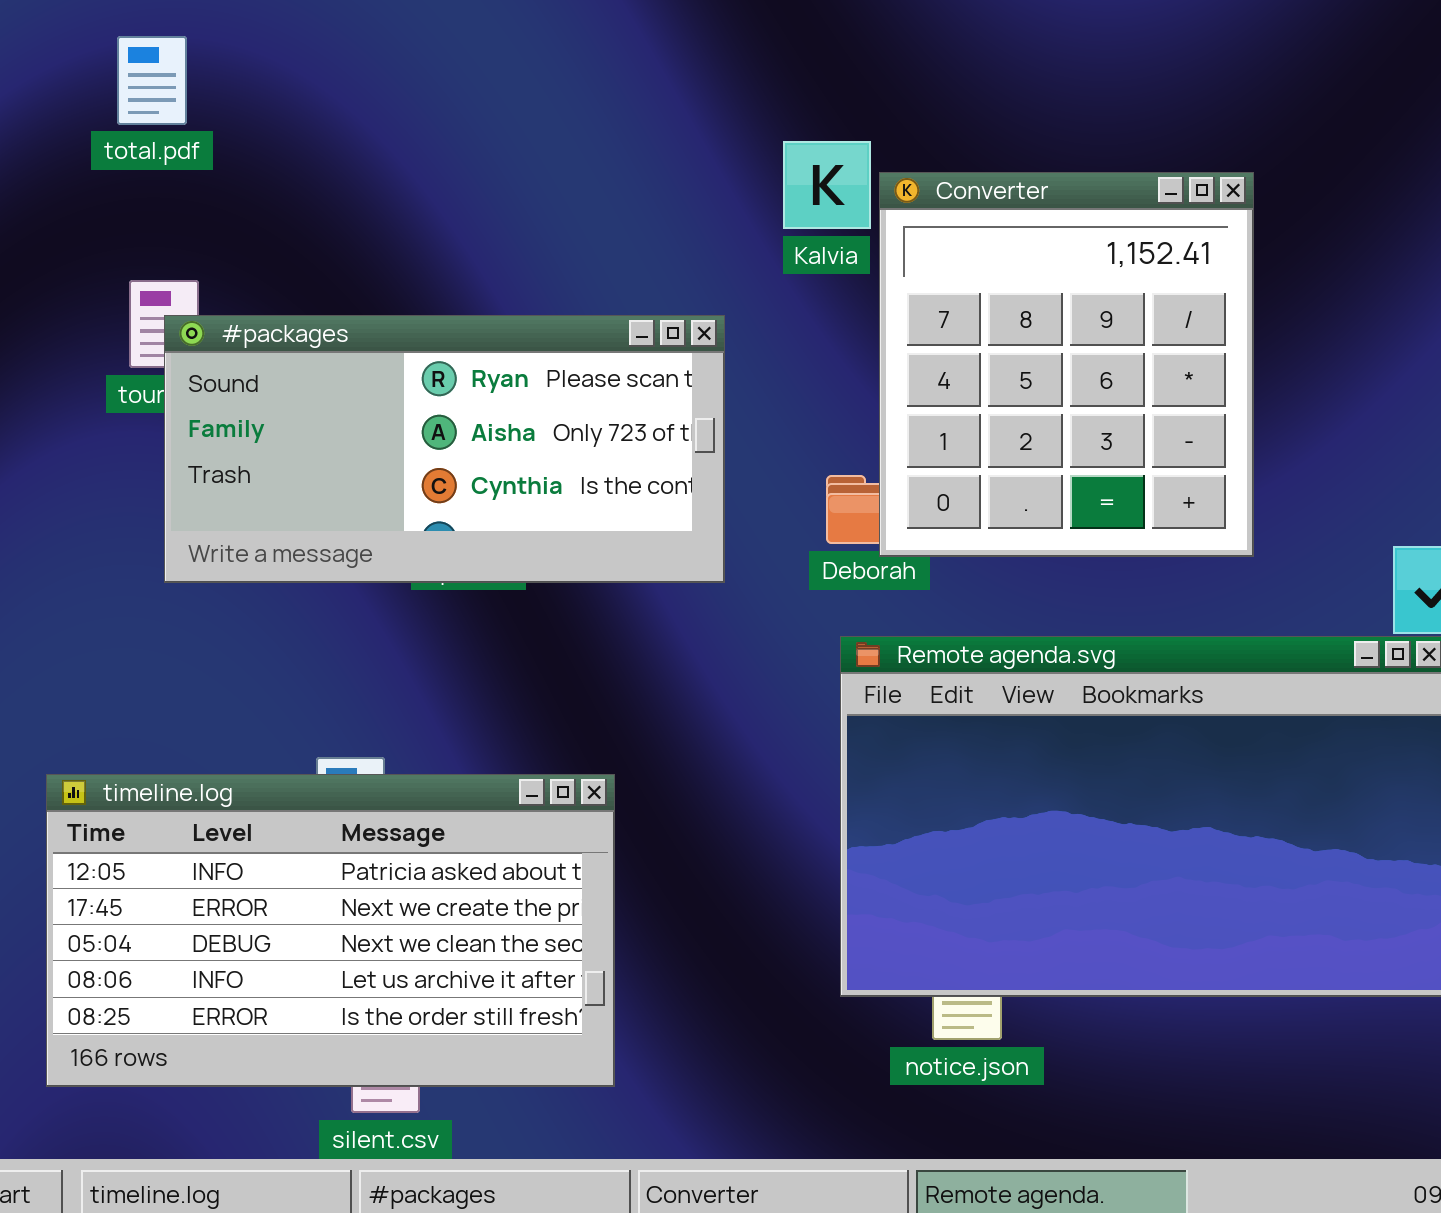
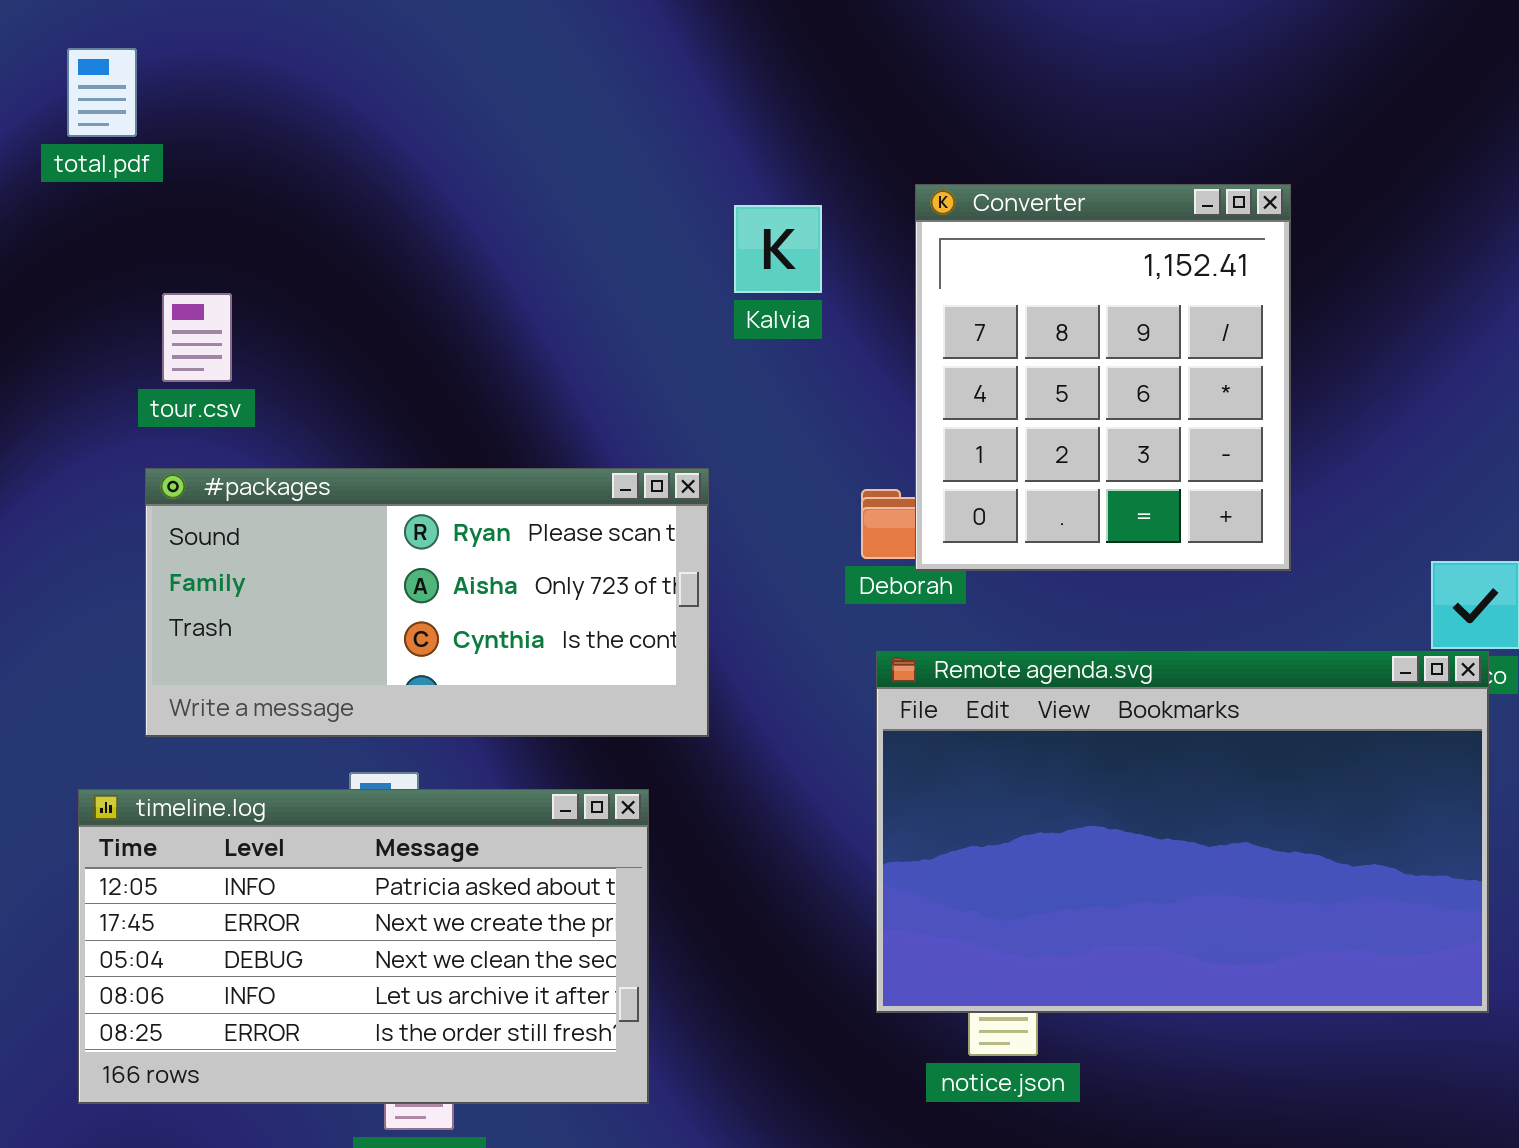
total.pdf: [117,36,187,125] -> [67,48,137,137], moved
Kalvia: [783,141,871,229] -> [734,205,822,293], moved
#packages: [164,315,725,583] -> [145,468,709,737], moved

